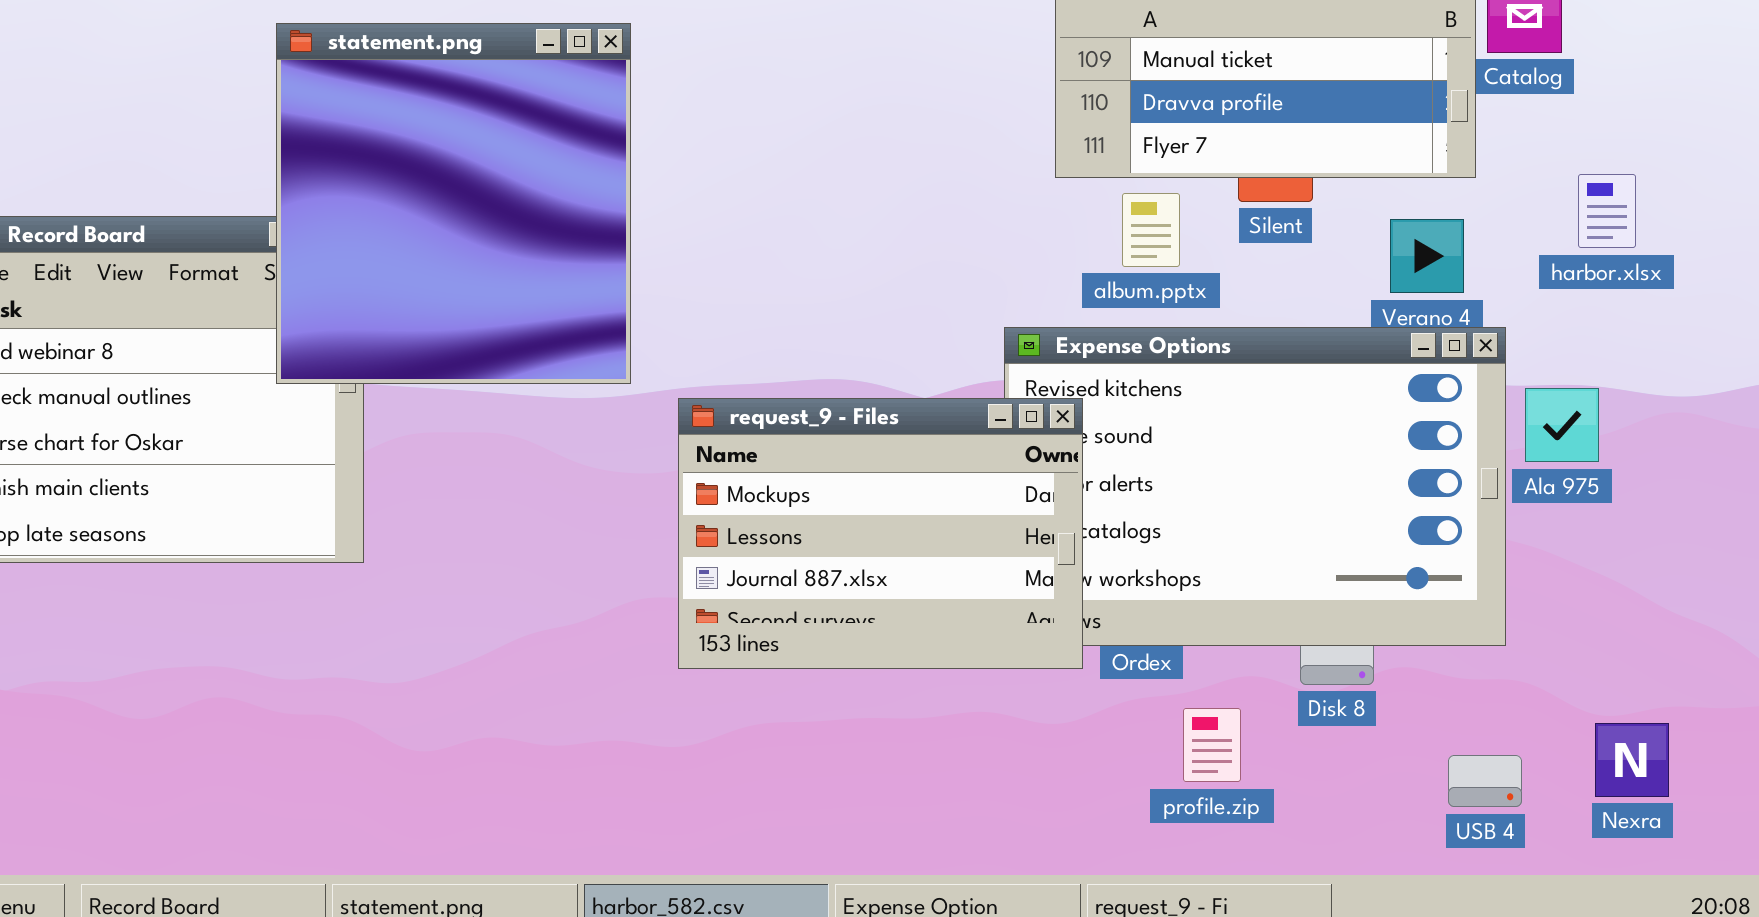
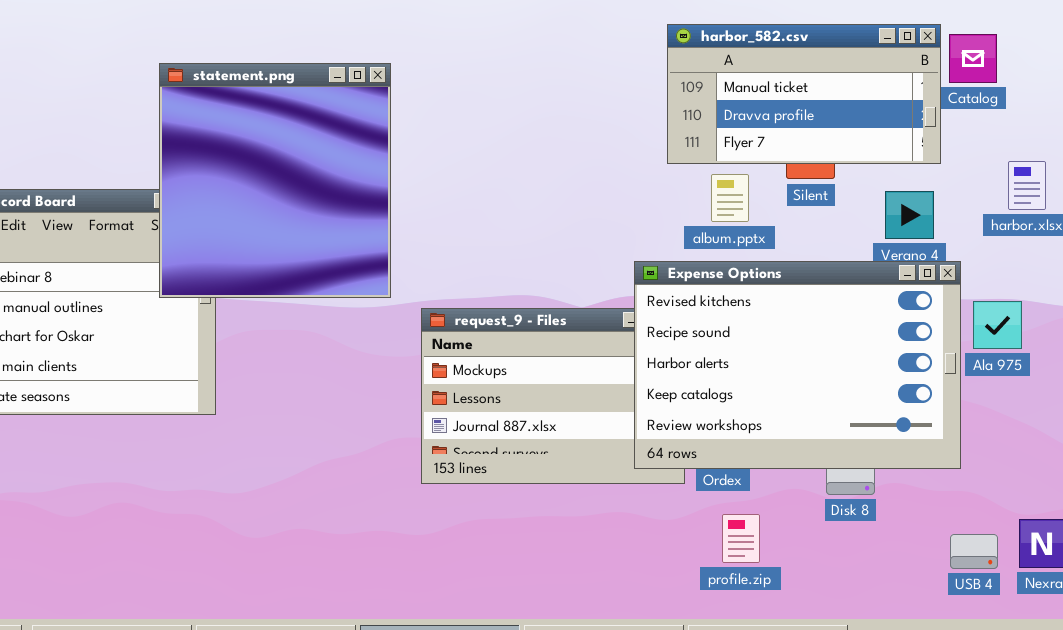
Expense Options: [1004,327,1506,646] -> [634,261,961,469], raised
profile.zip: [1183,708,1241,782] -> [722,514,760,563], moved
USB 4: [1448,755,1522,807] -> [950,534,998,569], moved

